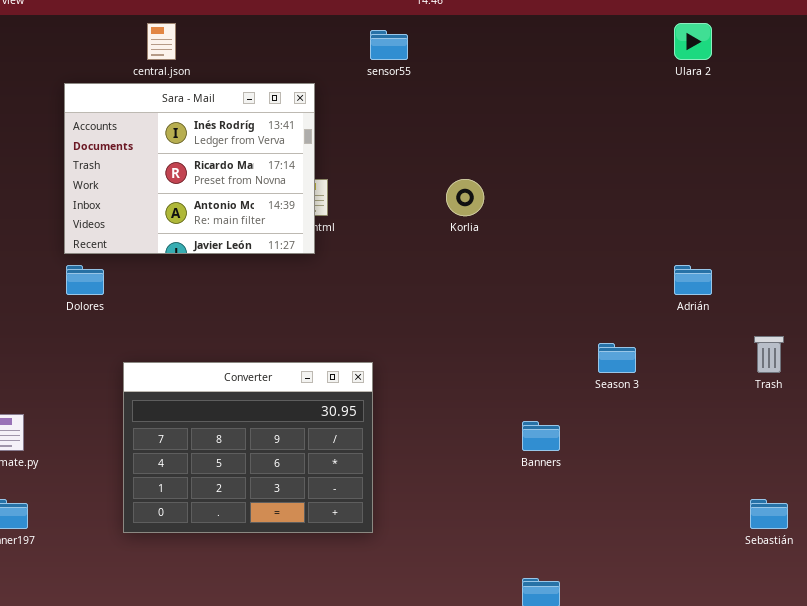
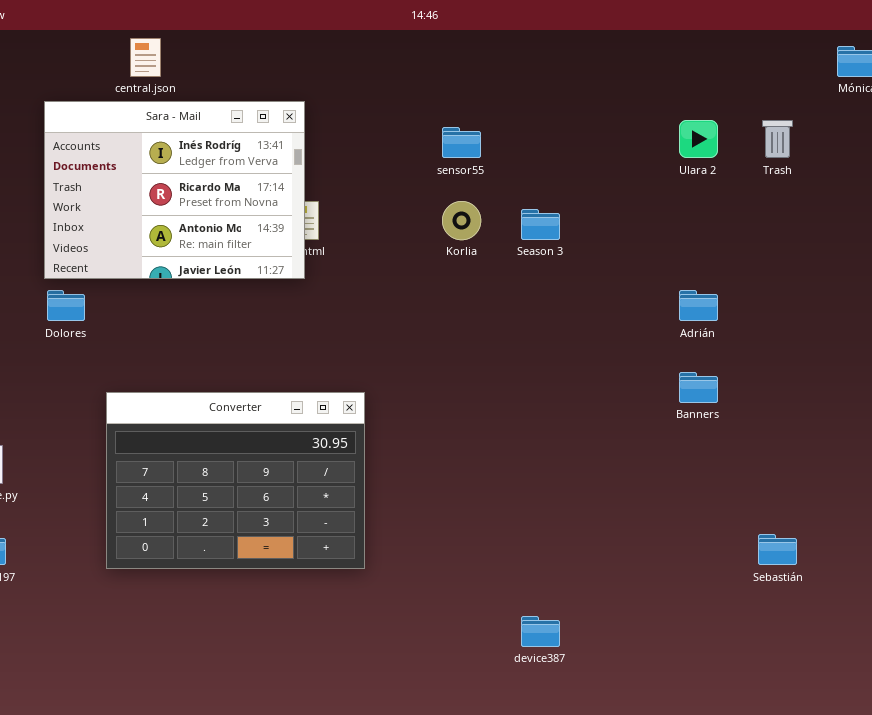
Ulara 2: [674,23,712,60] -> [679,120,718,158], moved
sensor55: [370,30,408,60] -> [442,127,481,158], moved
Trash: [754,336,784,373] -> [762,120,793,158], moved
Season 3: [598,343,636,373] -> [521,209,560,240], moved
Banners: [522,421,560,451] -> [679,372,718,403], moved

